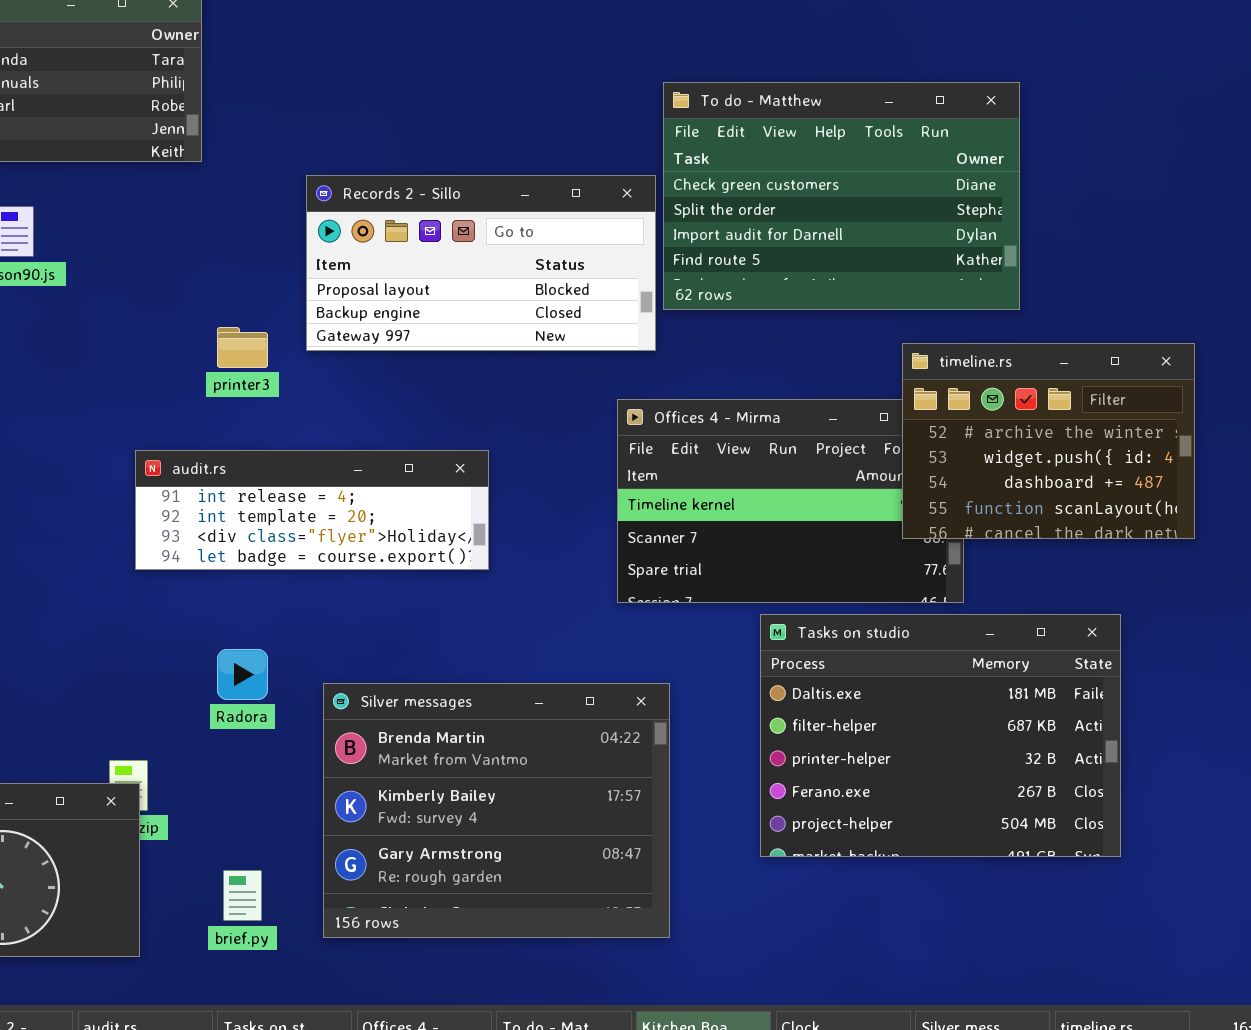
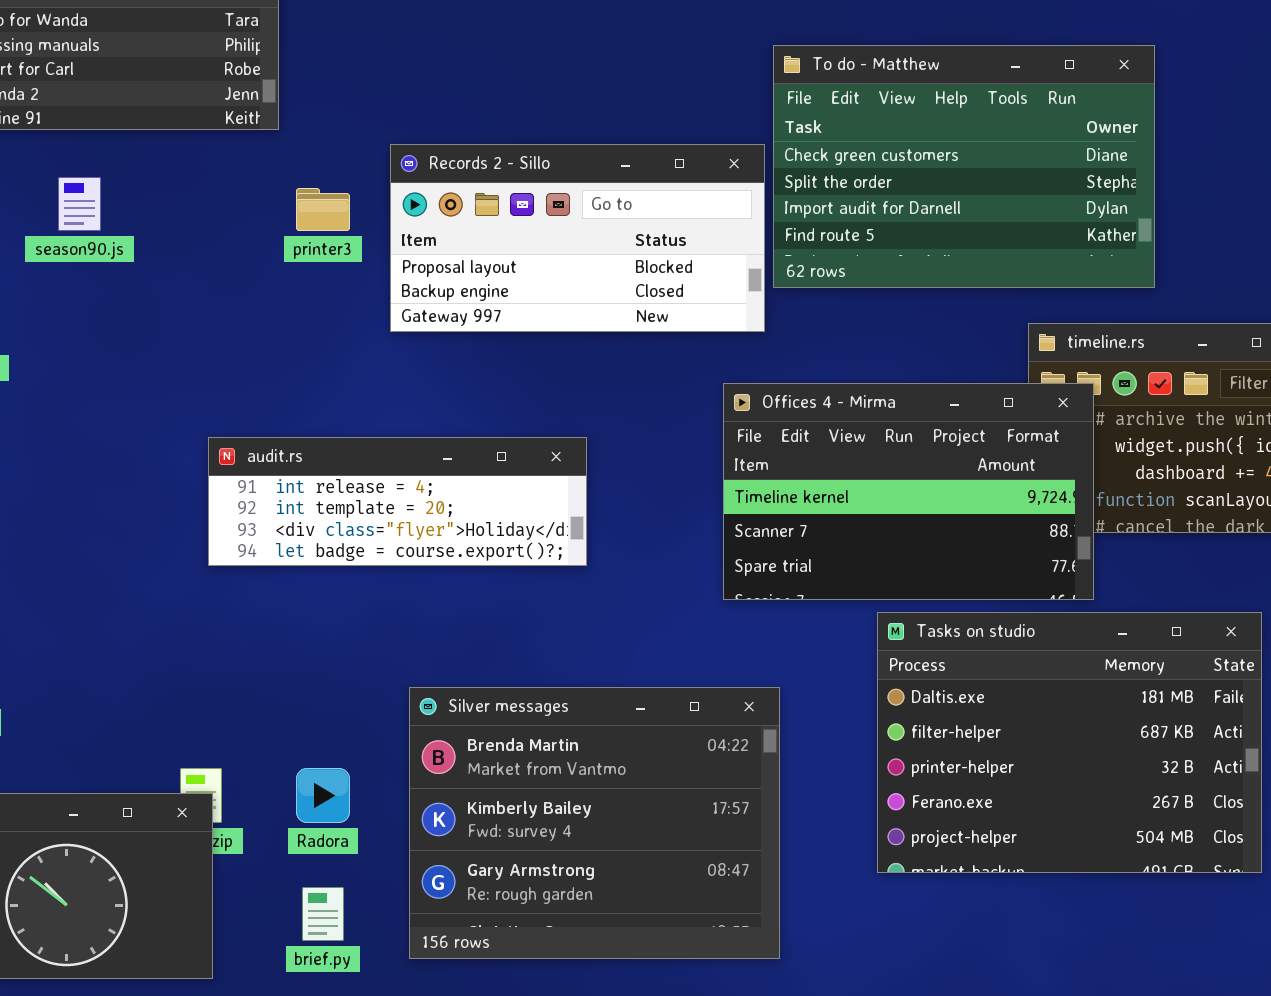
printer3: [217,327,268,368] -> [296,188,350,231], moved
Offices 4 - Mirma: [617,399,964,603] -> [723,383,1094,600], raised
Radora: [217,649,268,700] -> [296,768,350,823], moved

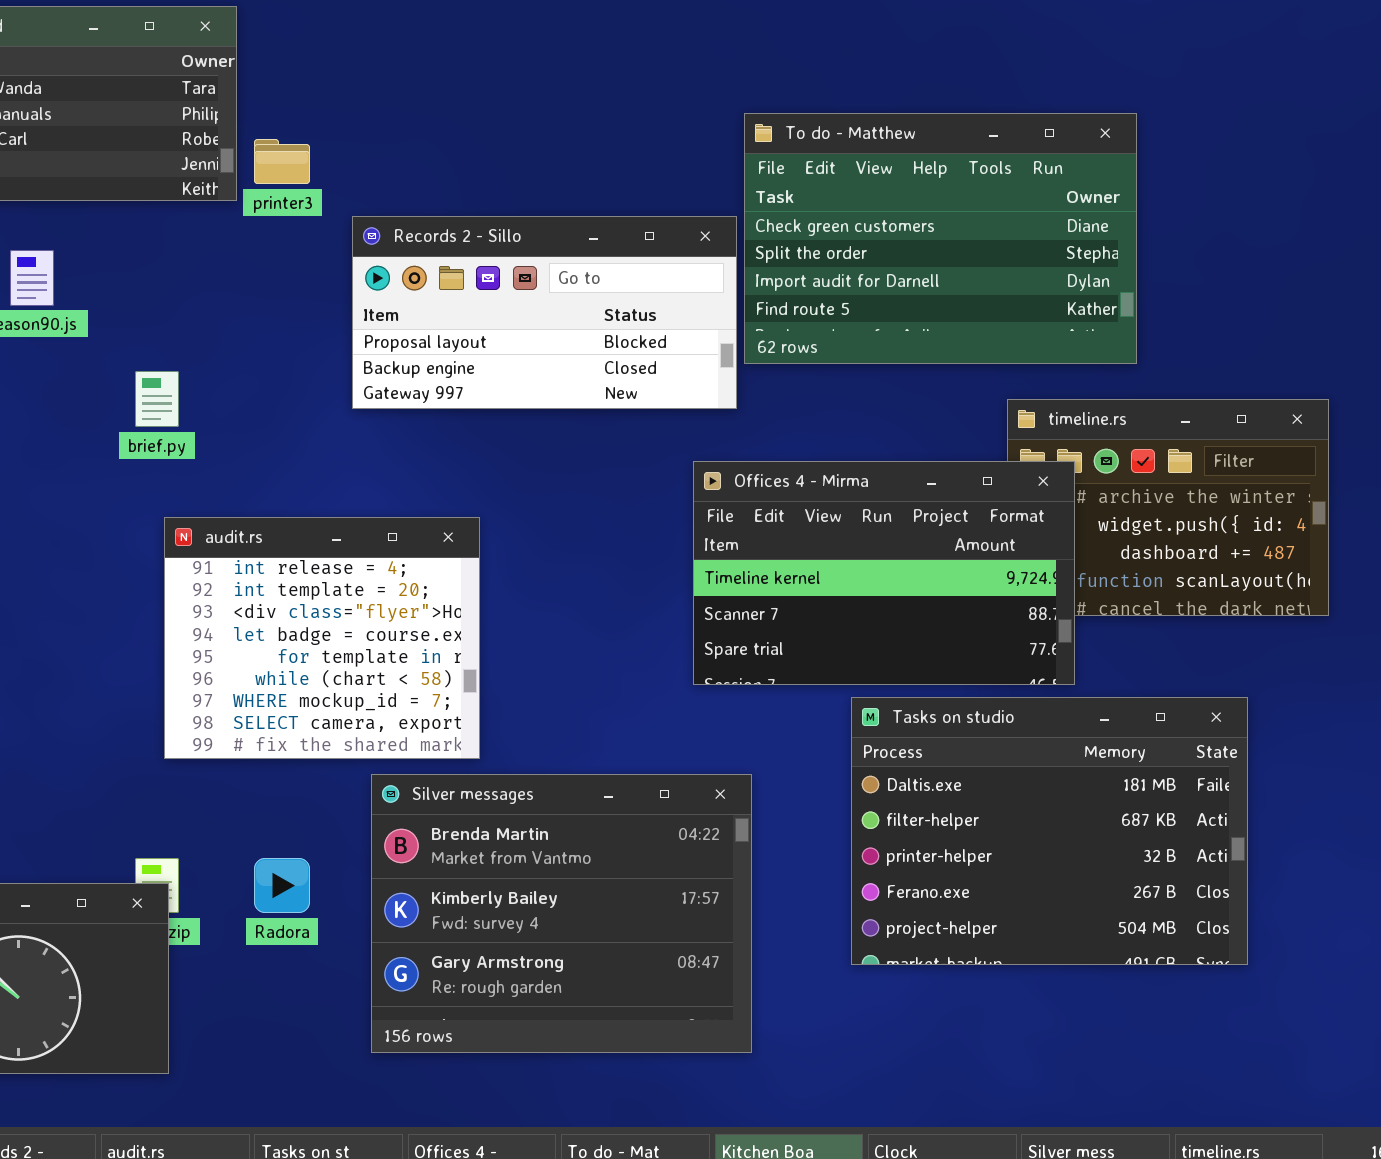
printer3: [296,188,350,231] -> [254,139,310,184], moved
audit.rs: [208,437,587,566] -> [164,517,480,759], resized
brief.py: [302,887,344,941] -> [135,371,179,427], moved

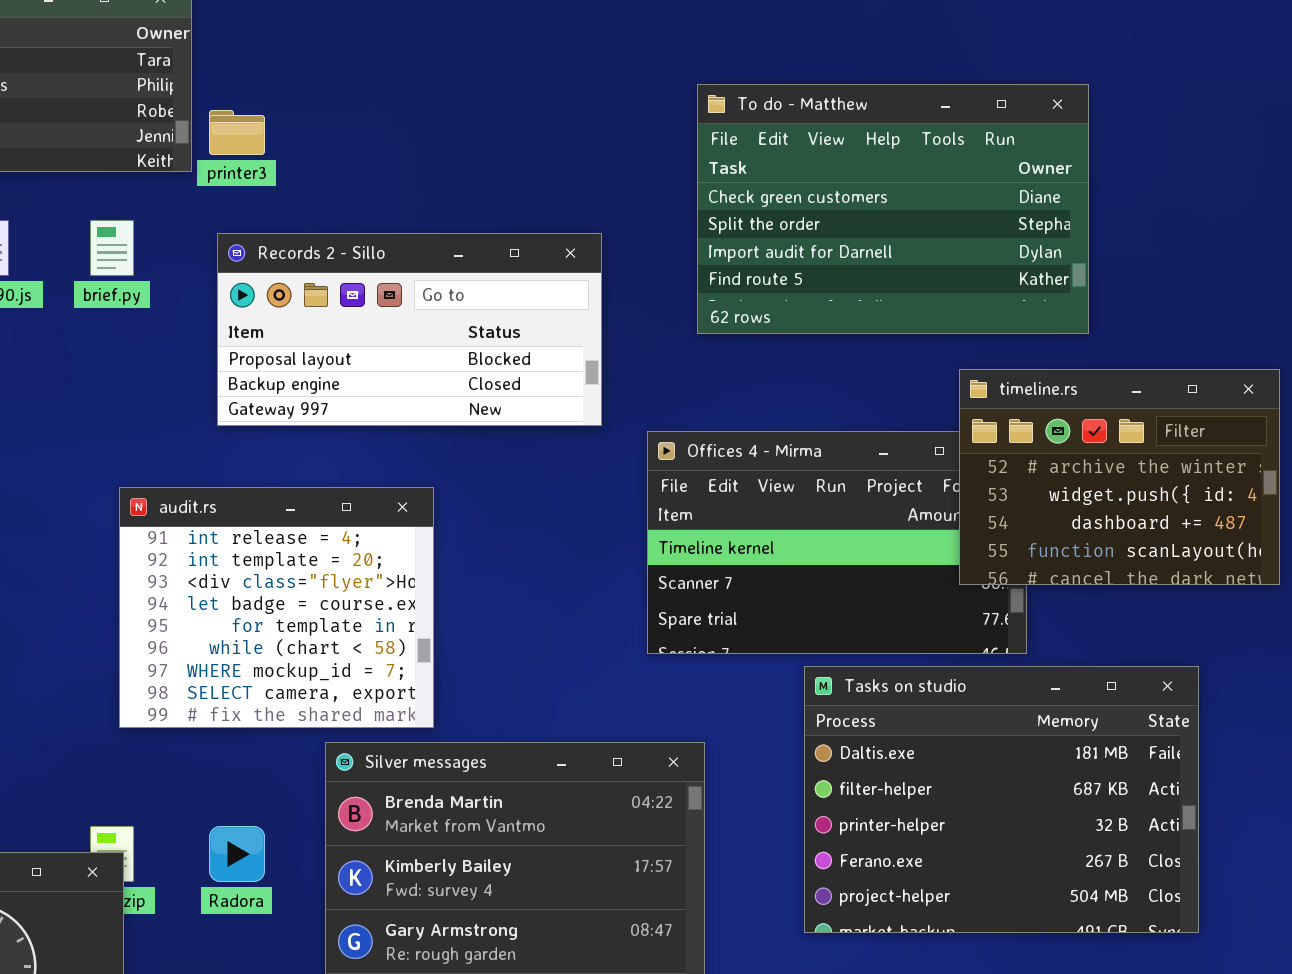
Records 2 - Sillo: [352,216,737,409] -> [217,233,602,426], moved
brief.py: [135,371,179,427] -> [90,220,134,276], moved
timeline.rs: [1007,399,1329,616] -> [959,369,1280,585], raised

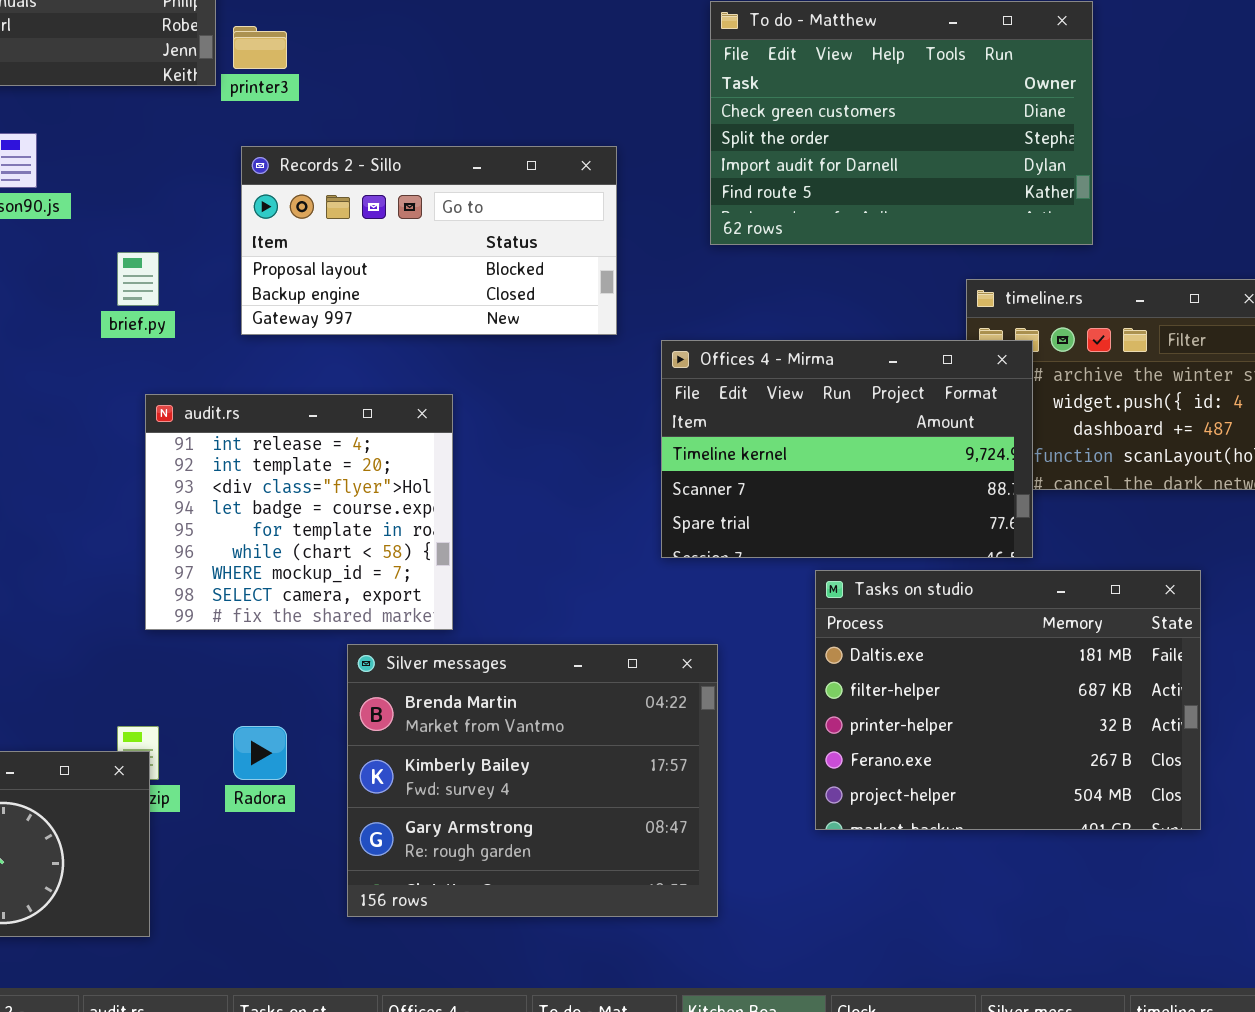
brief.py: [90,220,134,276] -> [117,252,159,306], moved
Offices 4 - Mirma: [647,431,1027,654] -> [661,340,1033,558], raised

